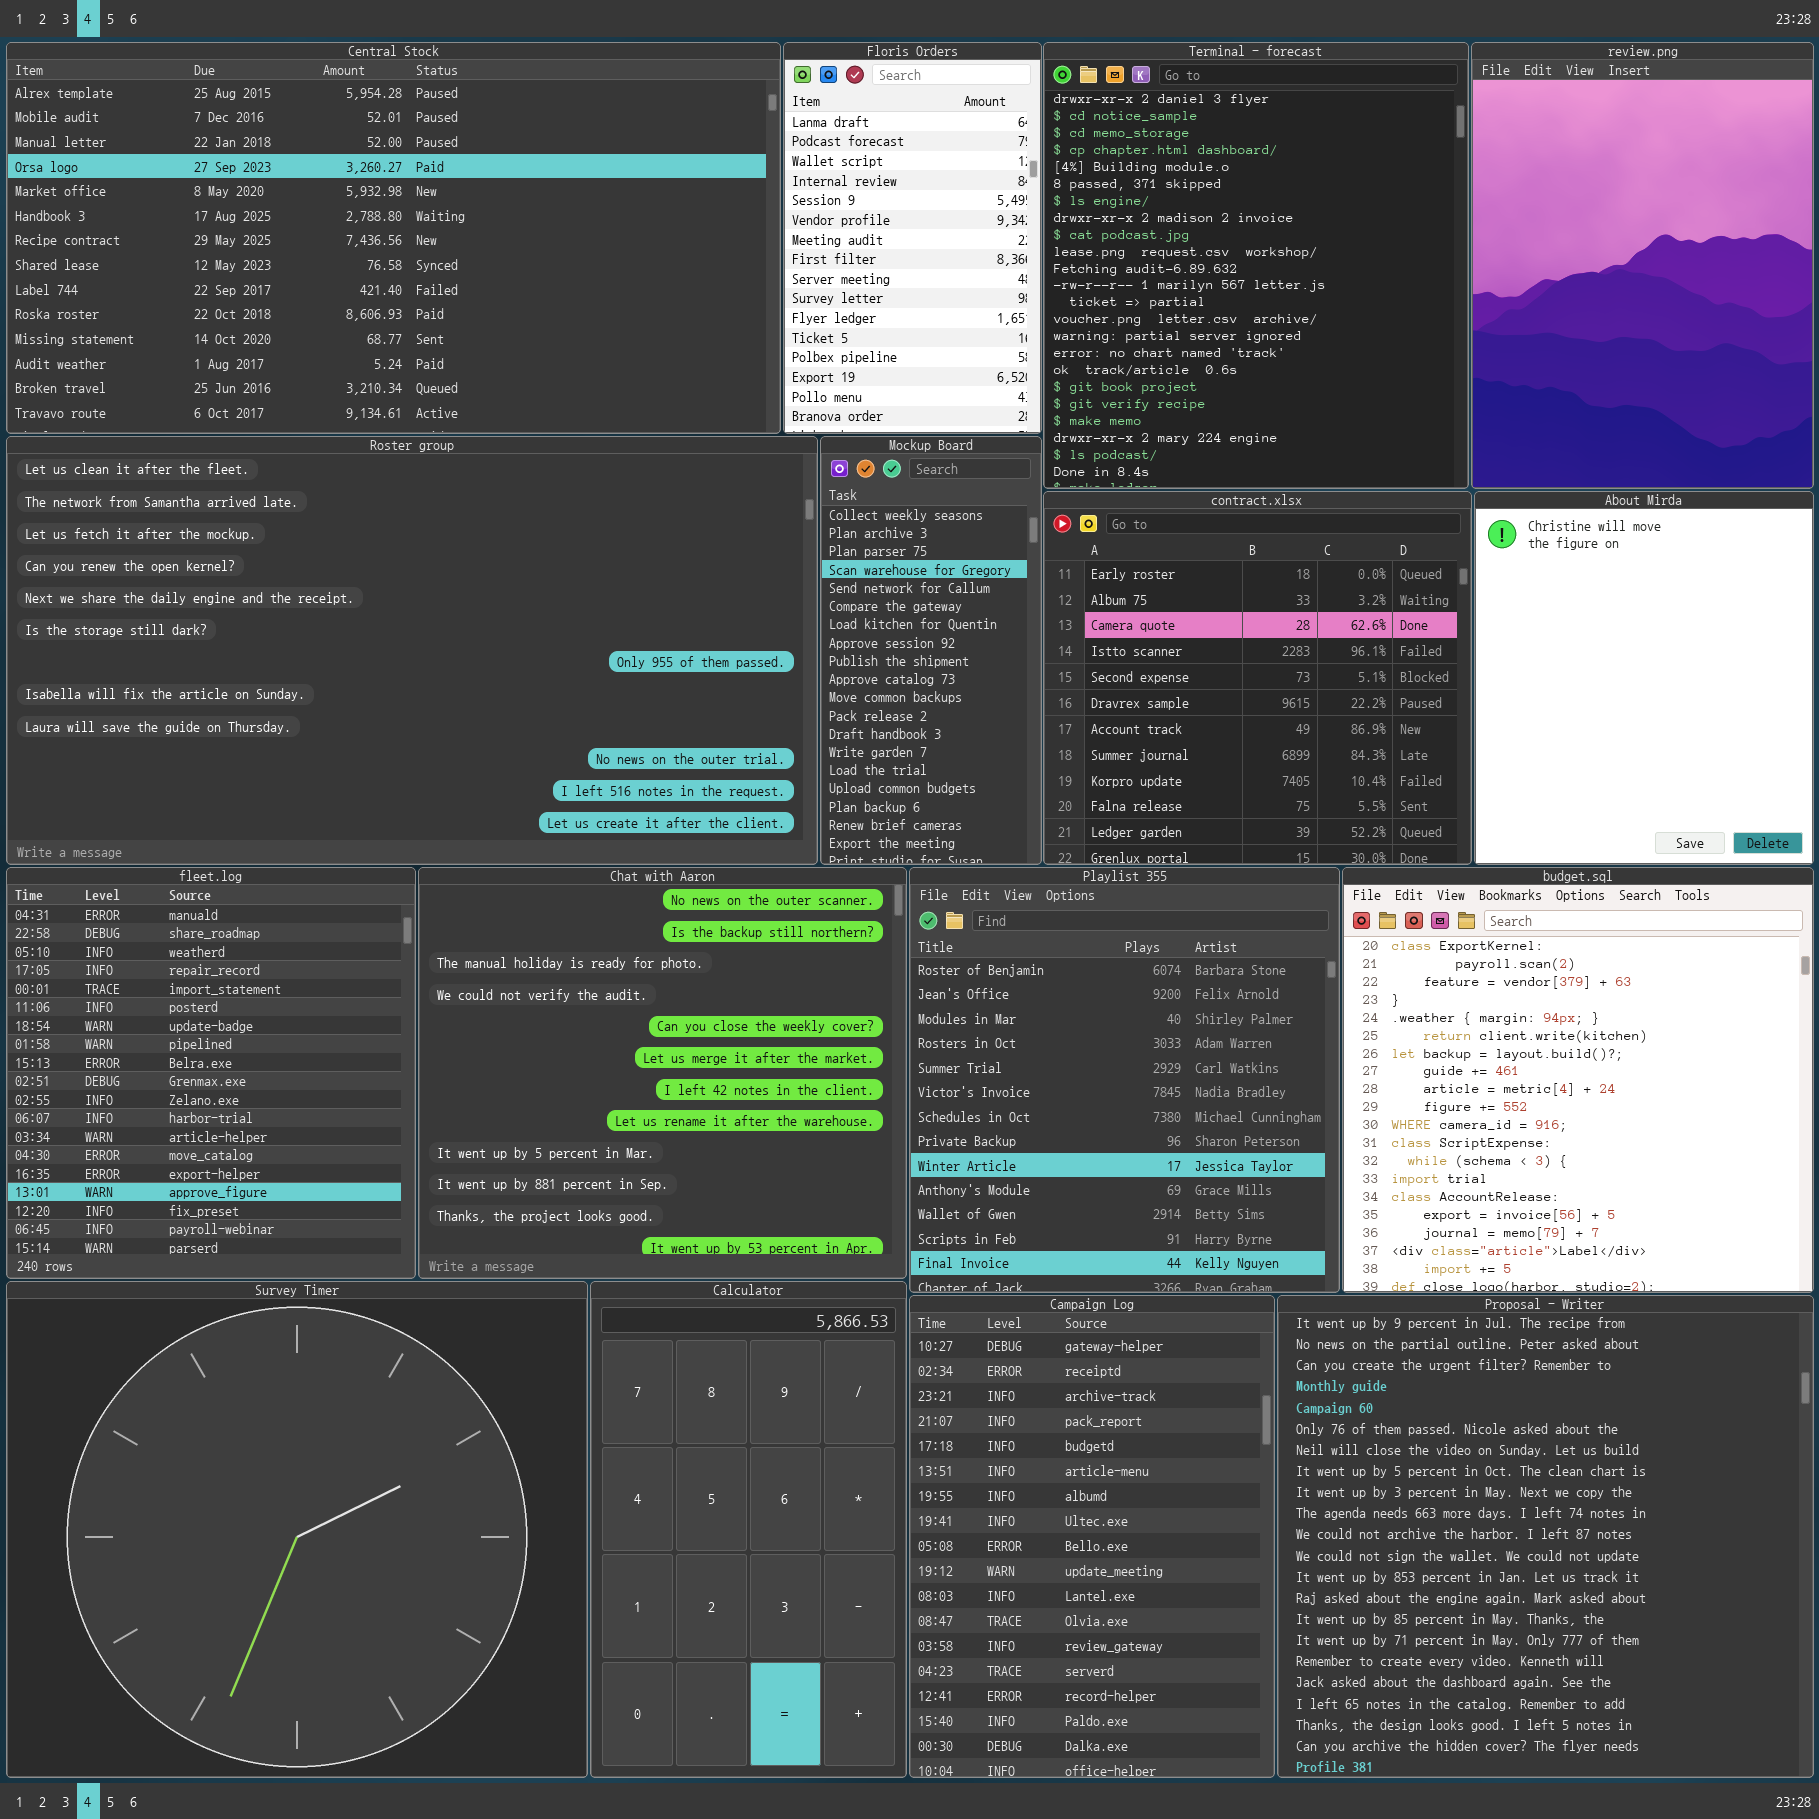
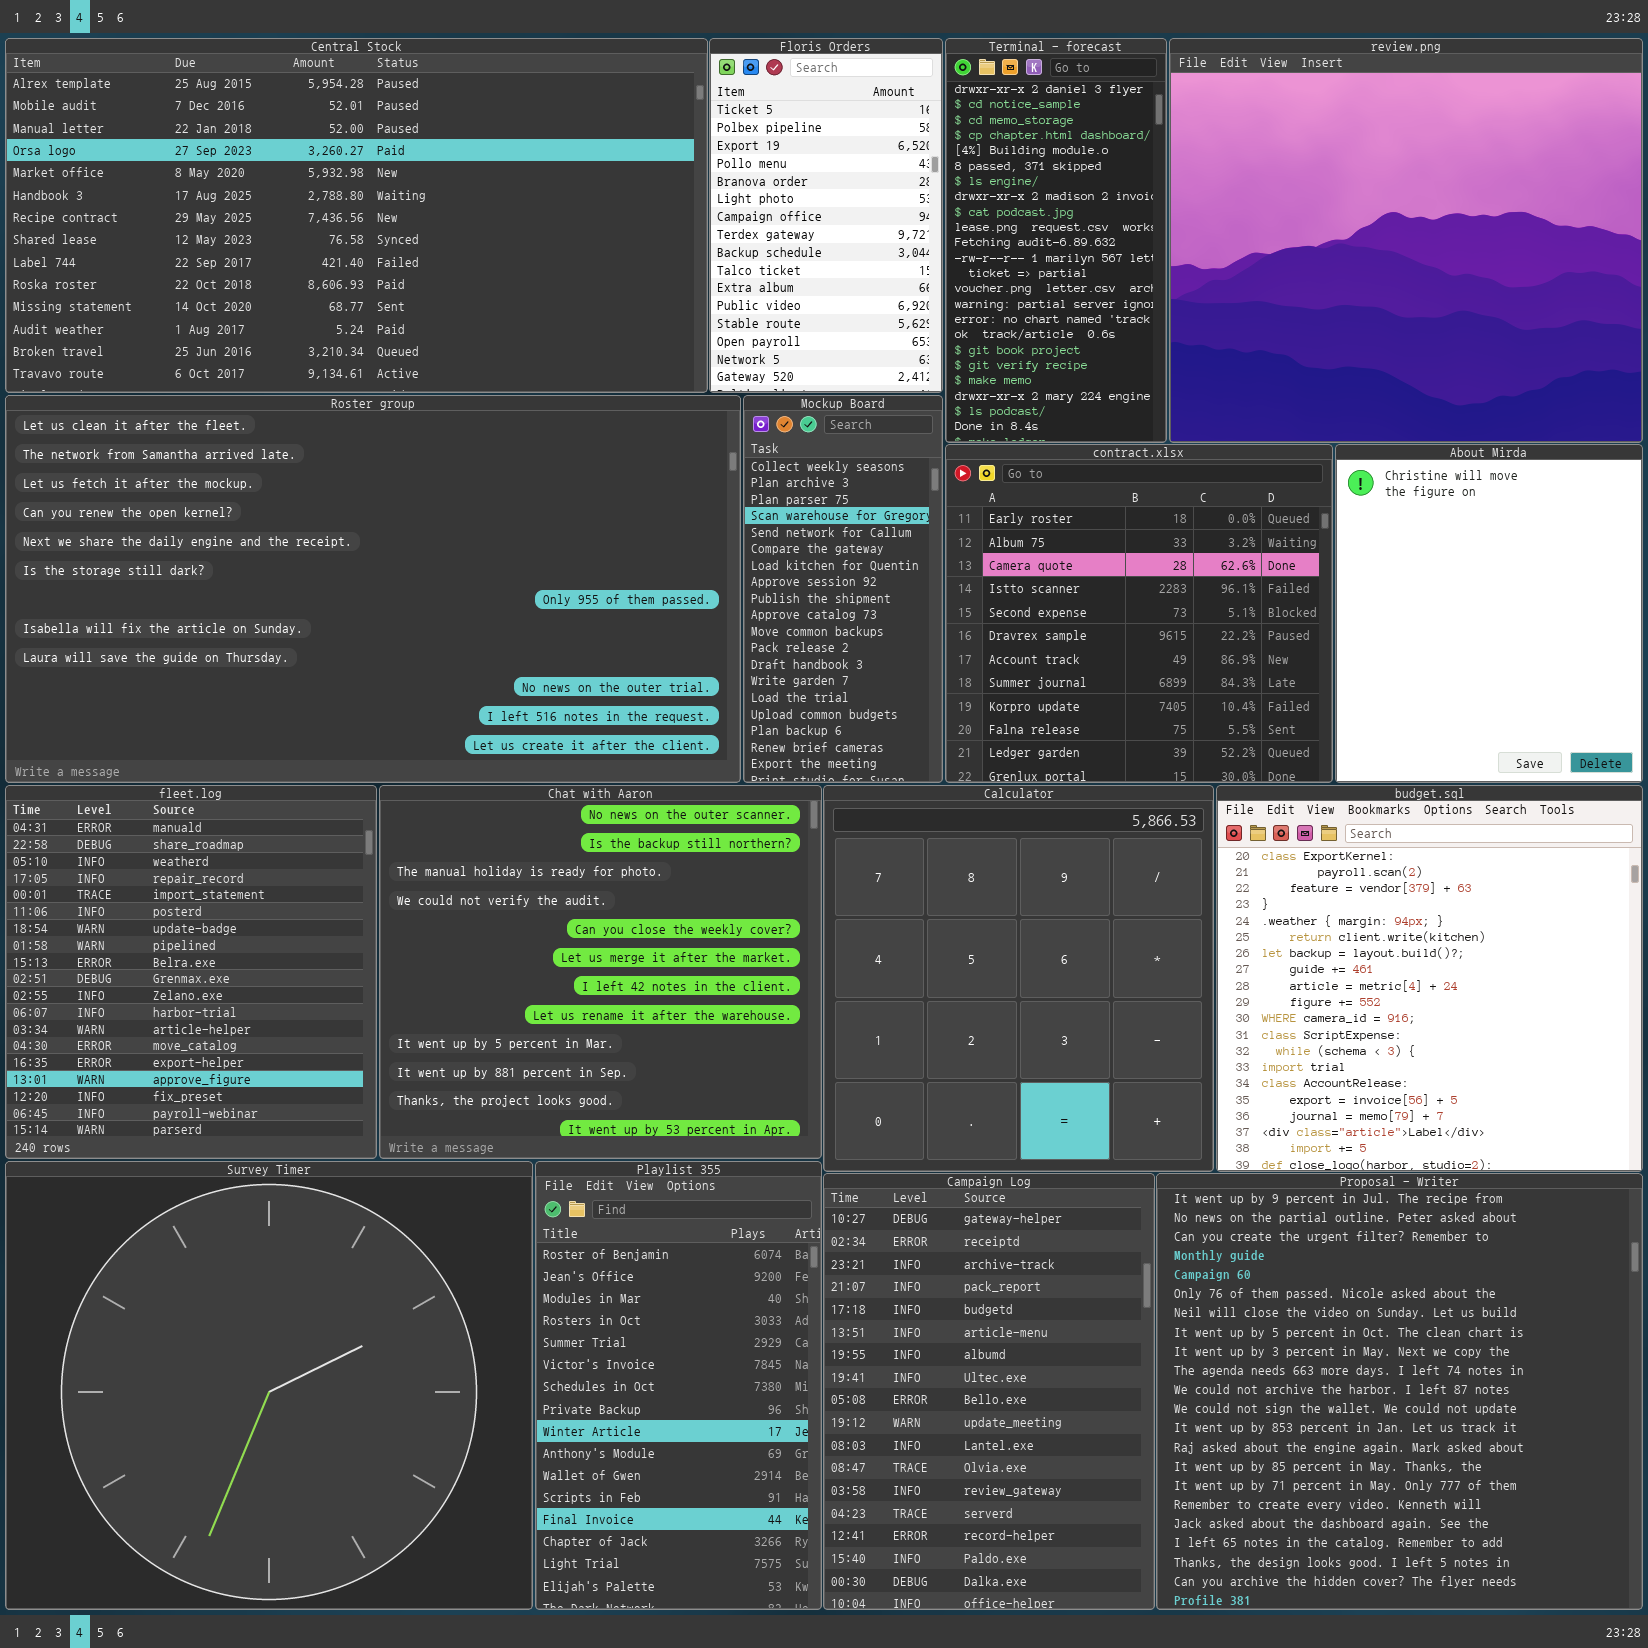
Floris Orders: [783,42,1042,434] -> [709,38,943,393], scrolled down 11 rows
Terminal - forecast: [1043,42,1469,489] -> [945,38,1167,443], resized
review.png: [1471,42,1814,489] -> [1169,38,1643,443], resized
Playlist 355: [909,867,1340,1293] -> [535,1161,822,1610], moved, resized
Calculator: [590,1281,907,1778] -> [823,785,1214,1172], moved, resized

